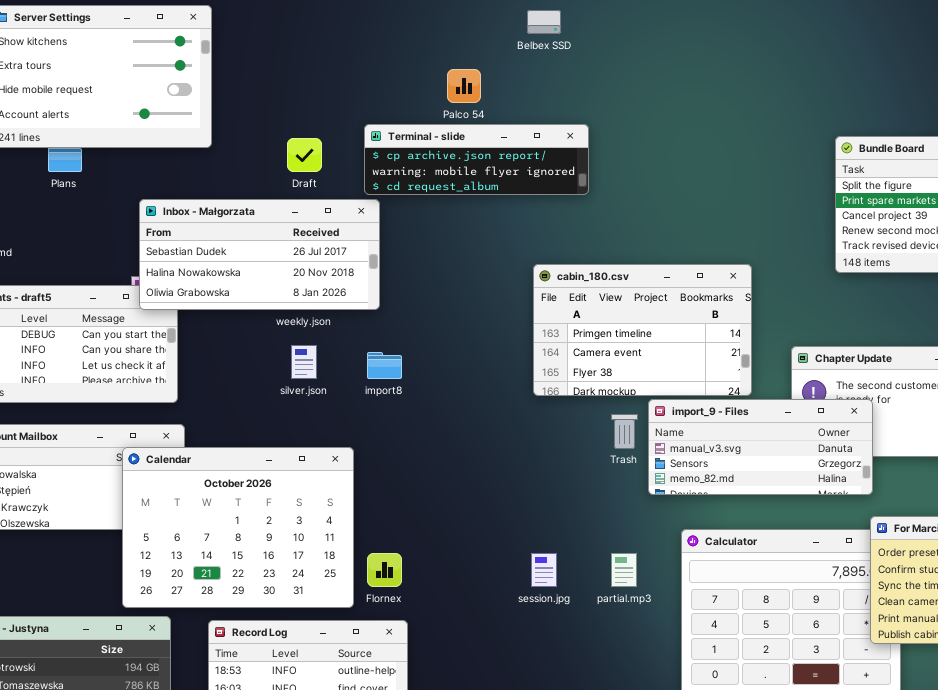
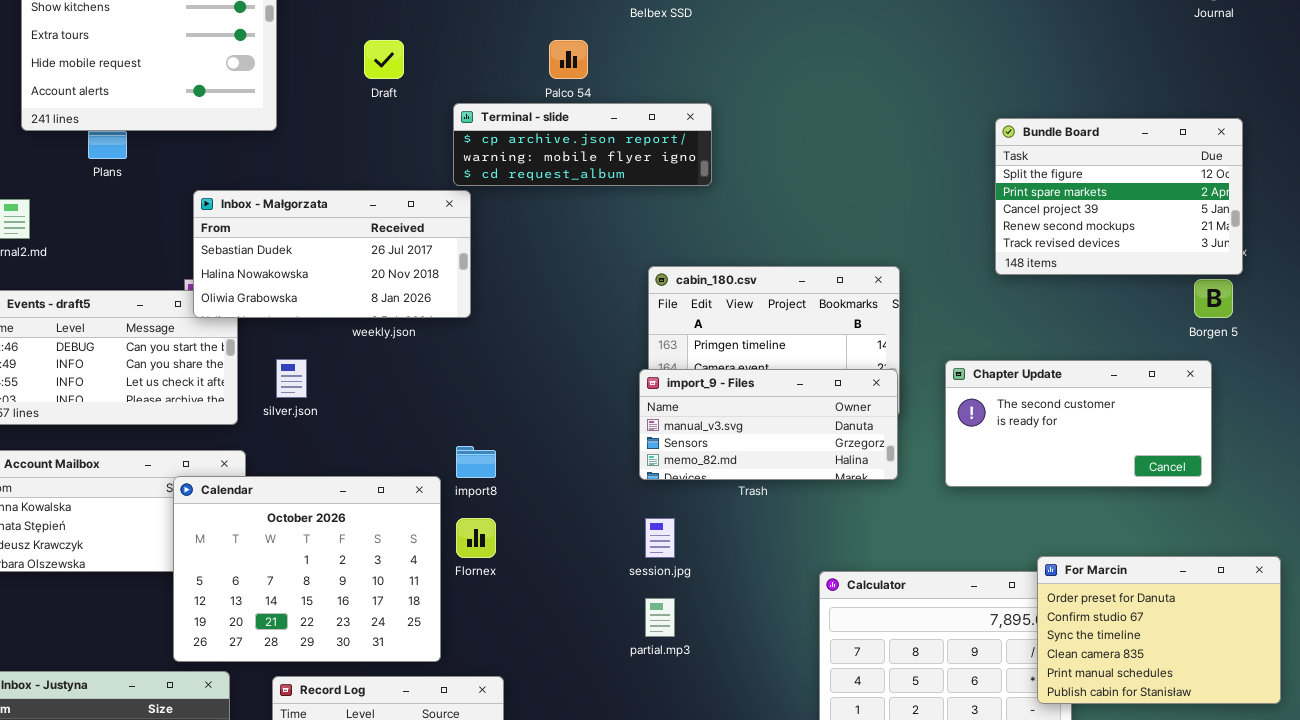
Draft: [287,138,322,172] -> [364,40,404,79], moved
silver.json: [291,345,317,379] -> [276,359,307,398], moved
import8: [367,352,402,379] -> [456,446,496,478], moved
import_9 - Files: [648,399,873,495] -> [639,369,898,480], moved
Flornex: [367,553,402,587] -> [456,518,496,558], moved
session.jpg: [531,553,557,587] -> [645,518,675,558], moved
partial.mp3: [611,553,637,587] -> [645,598,675,637], moved

